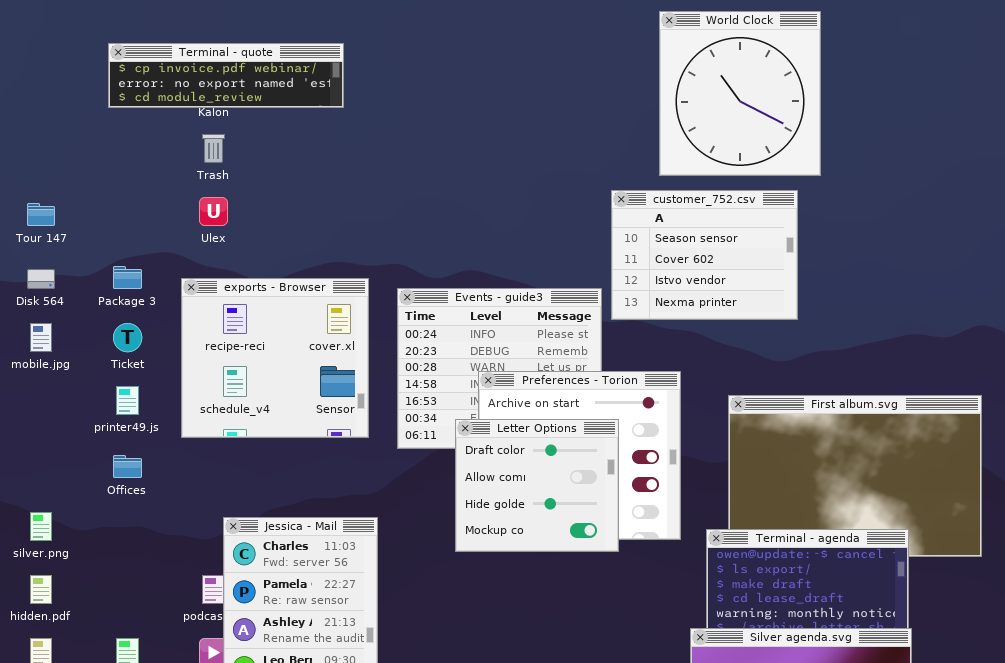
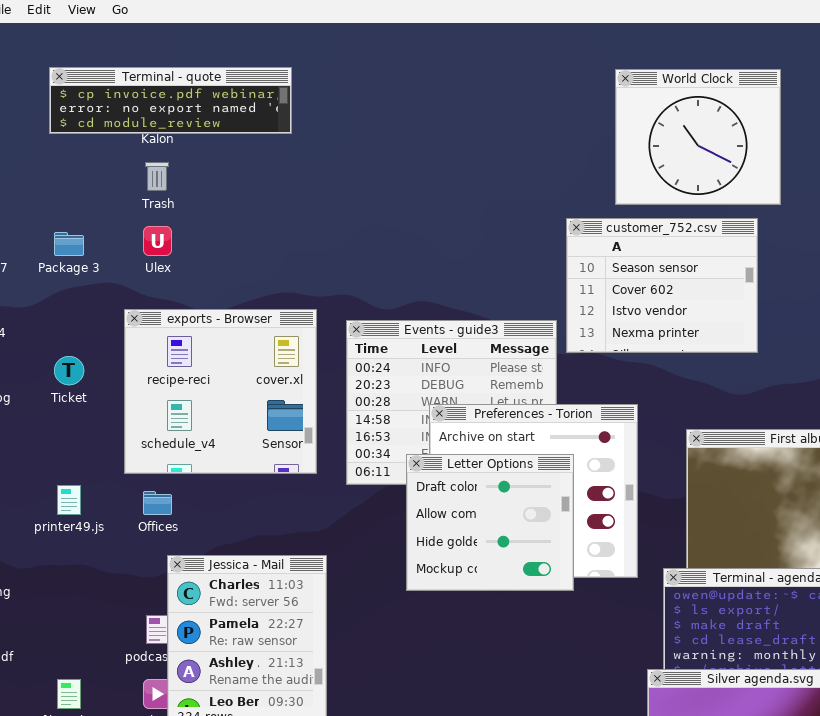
World Clock: [659,11,821,176] -> [615,69,781,205], resized
Package 3: [113,266,142,289] -> [54,232,84,256], moved
printer49.js: [116,386,139,415] -> [57,485,81,515], moved
Offices: [113,455,142,478] -> [143,491,172,515], moved

